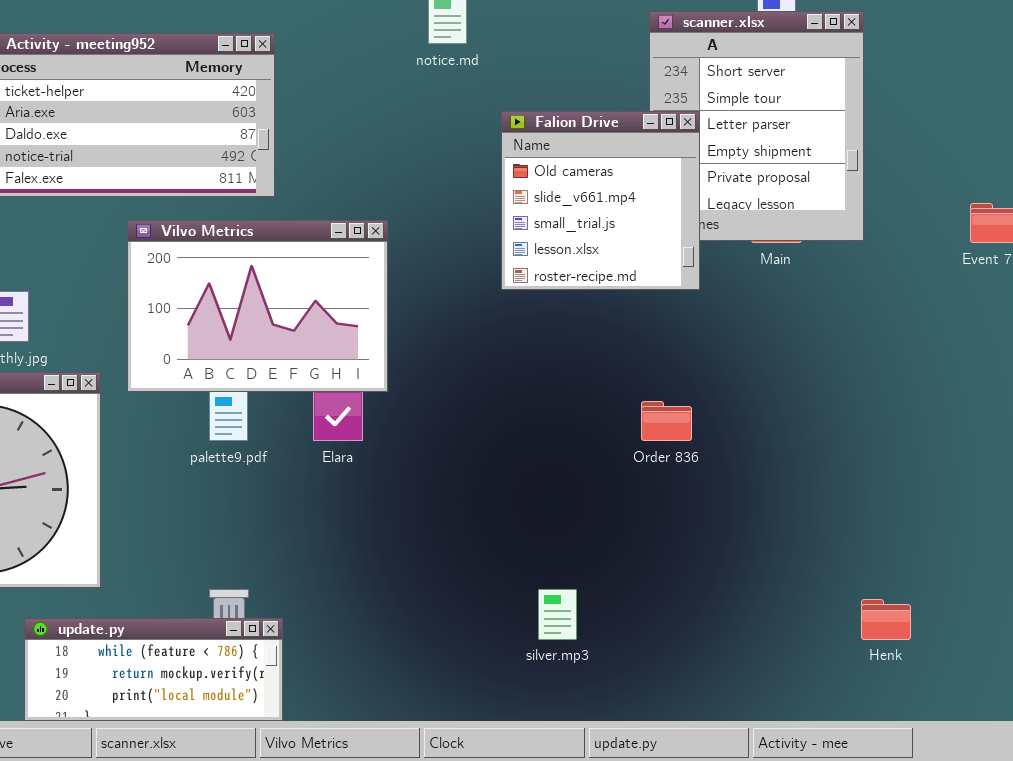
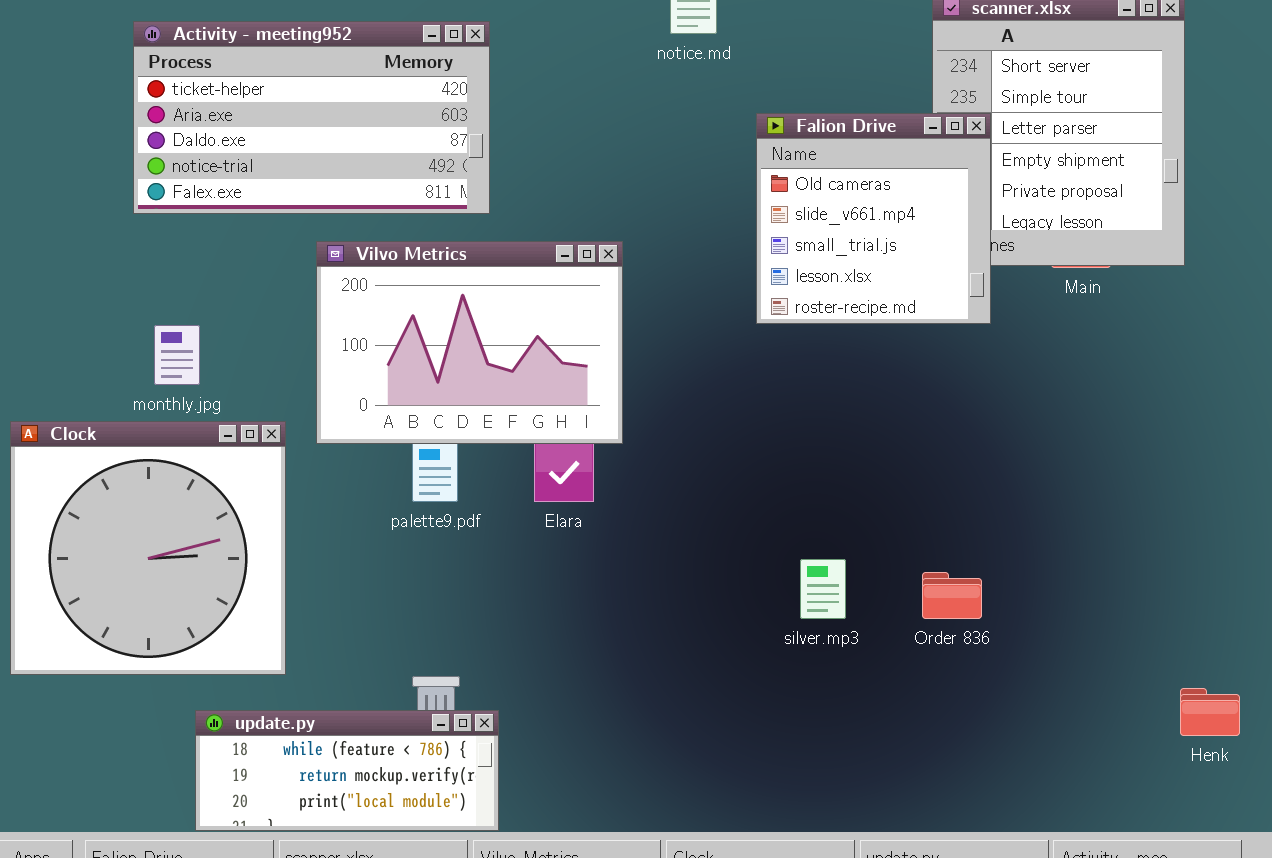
Order 836: [641,401,692,441] -> [922,572,982,619], moved
silver.mp3: [538,589,577,640] -> [800,559,846,619], moved

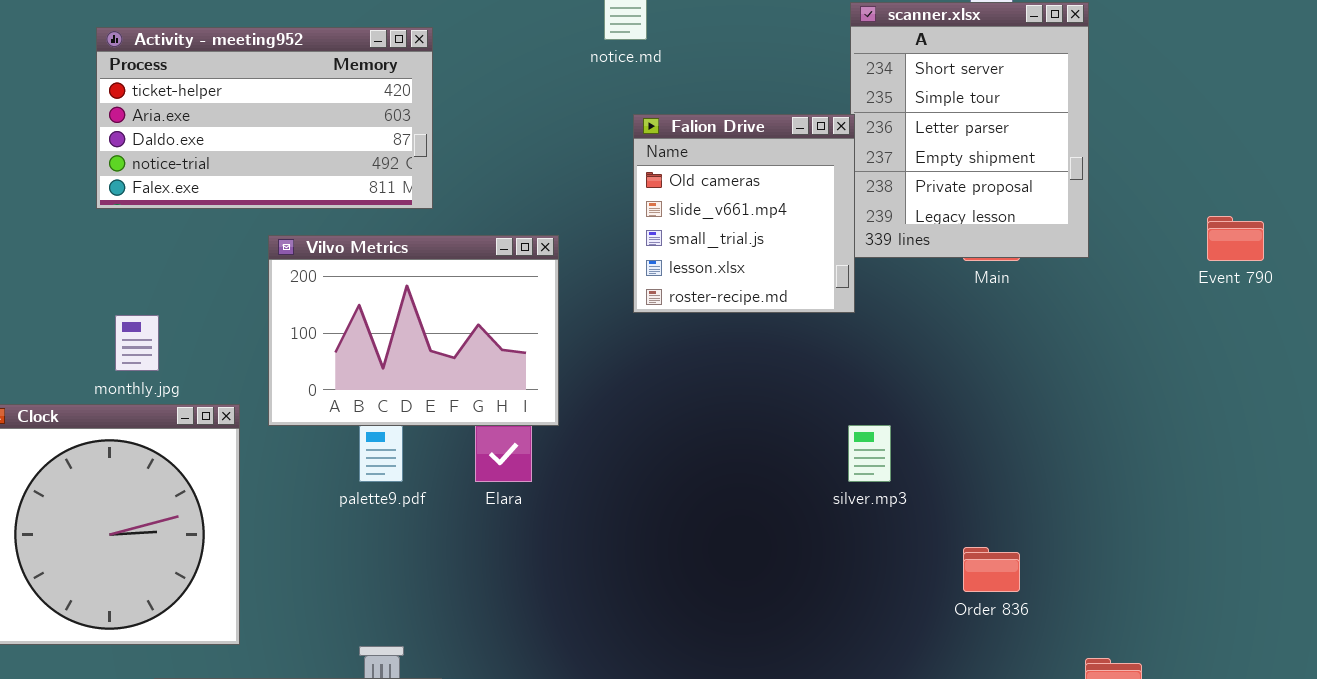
Falion Drive: [756,113,991,324] -> [633,114,855,313], moved
silver.mp3: [800,559,846,619] -> [848,425,891,482], moved
Order 836: [922,572,982,619] -> [963,547,1020,592], moved

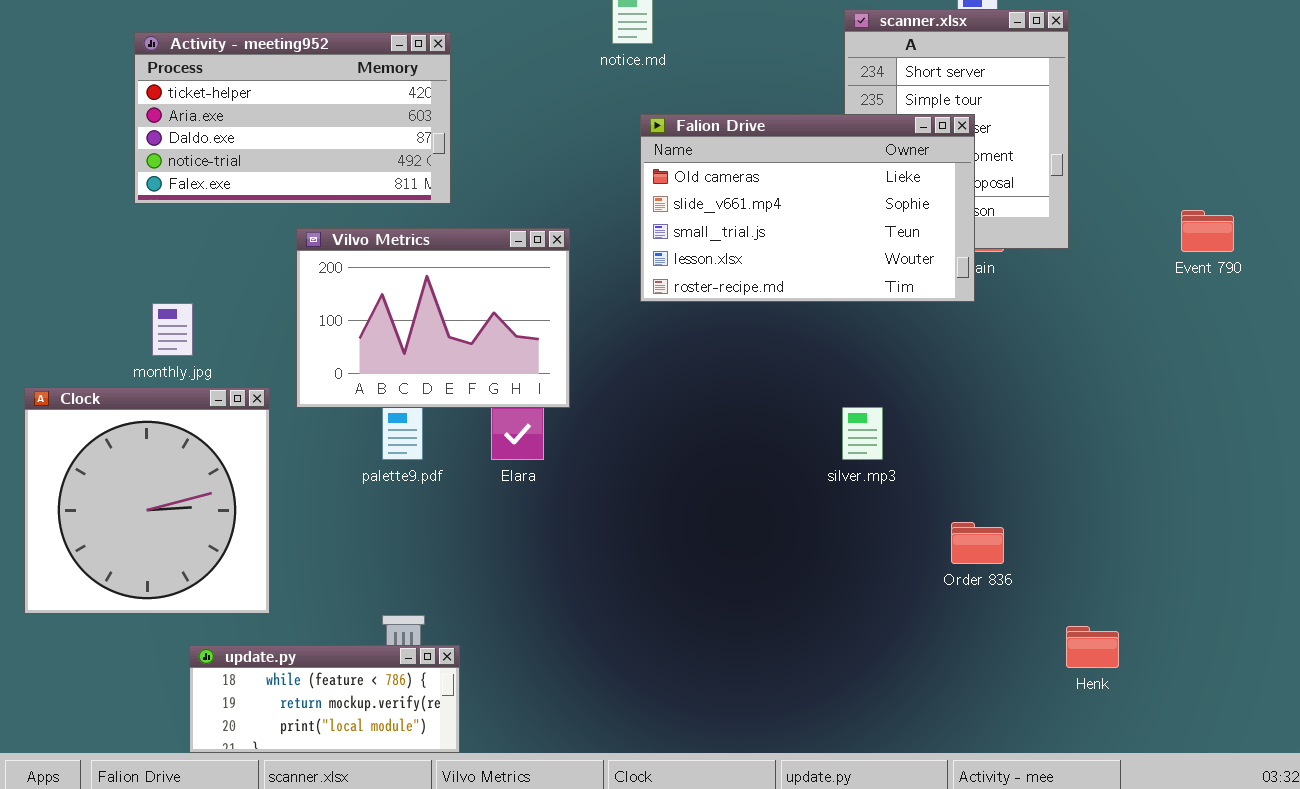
Falion Drive: [633,114,855,313] -> [640,114,975,302], resized

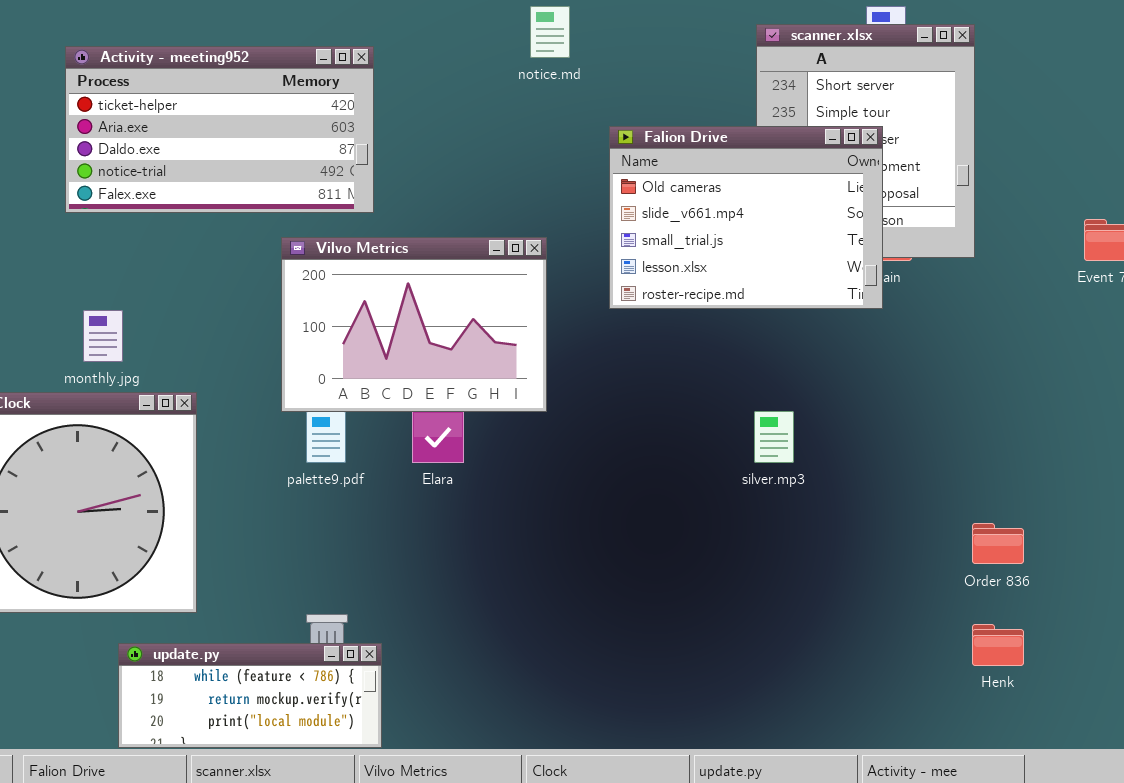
Falion Drive: [640,114,975,302] -> [609,126,883,309], resized
Vilvo Metrics: [296,228,570,408] -> [281,237,547,412], moved
Order 836: [951,522,1004,564] -> [972,523,1024,564], moved

